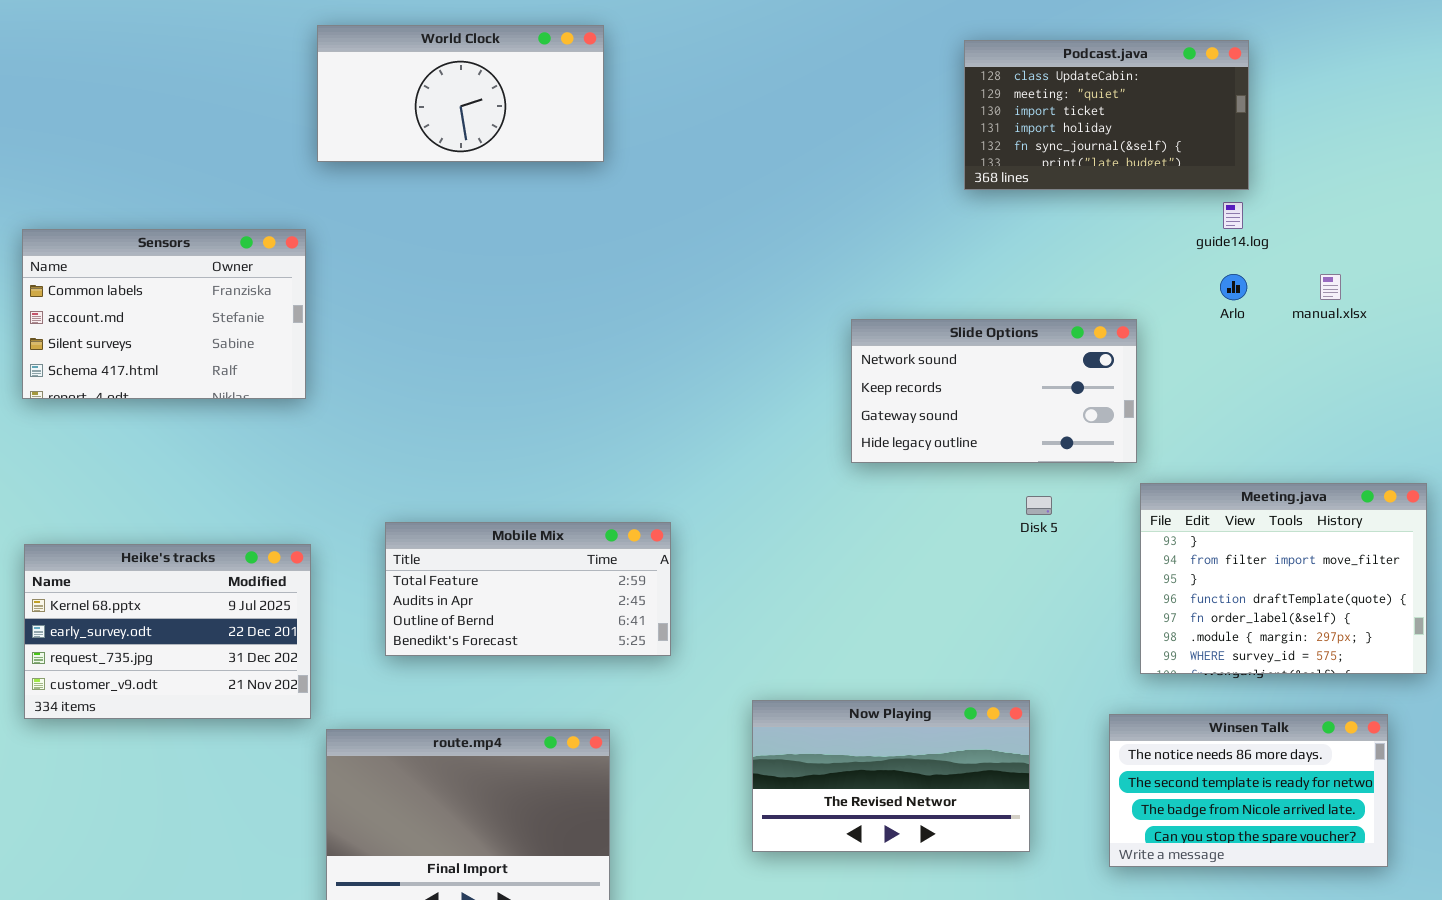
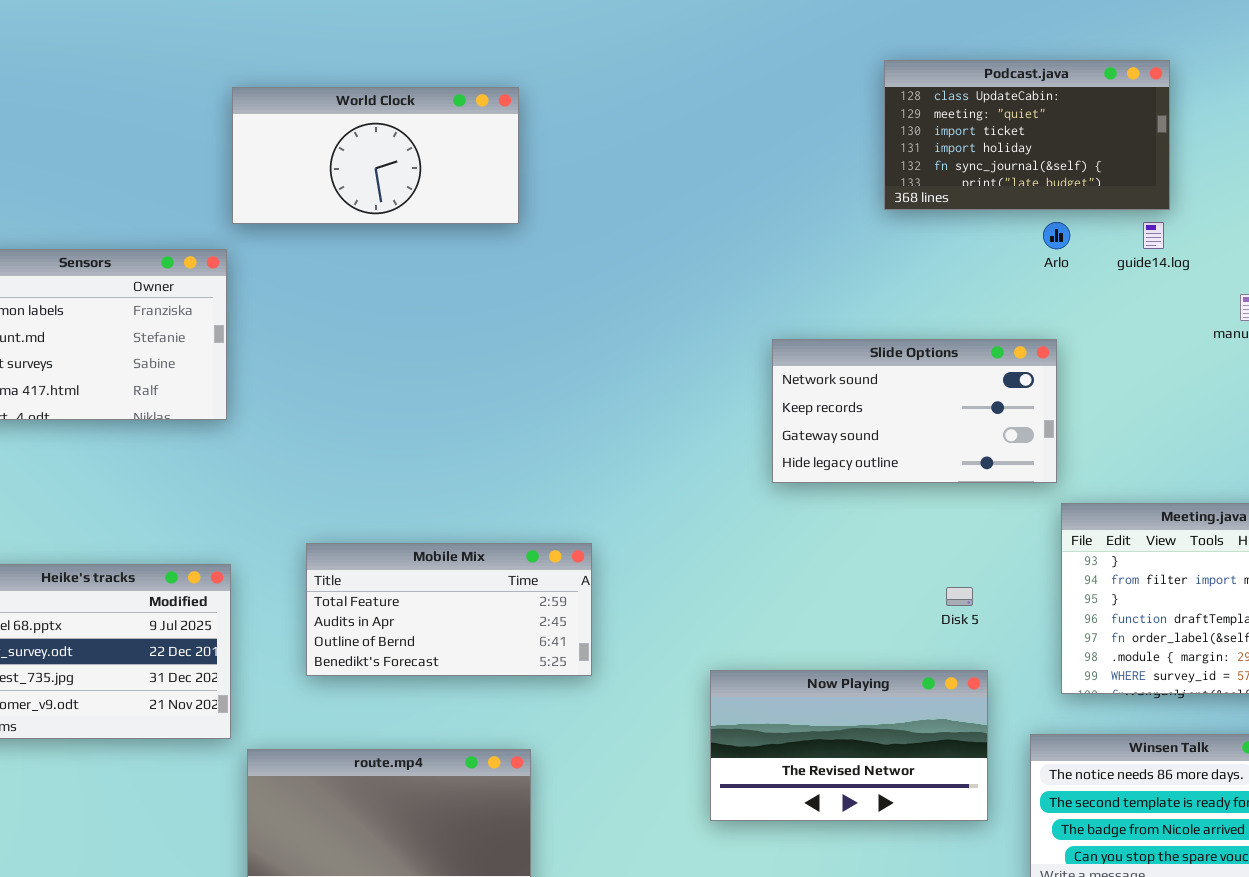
World Clock: [317,25,604,162] -> [232,87,519,224], moved
Arlo: [1220,274,1247,300] -> [1043,222,1070,249], moved
Disk 5: [1026,496,1052,515] -> [946,587,973,606], moved
Now Playing: [752,700,1030,852] -> [710,670,988,821], moved

